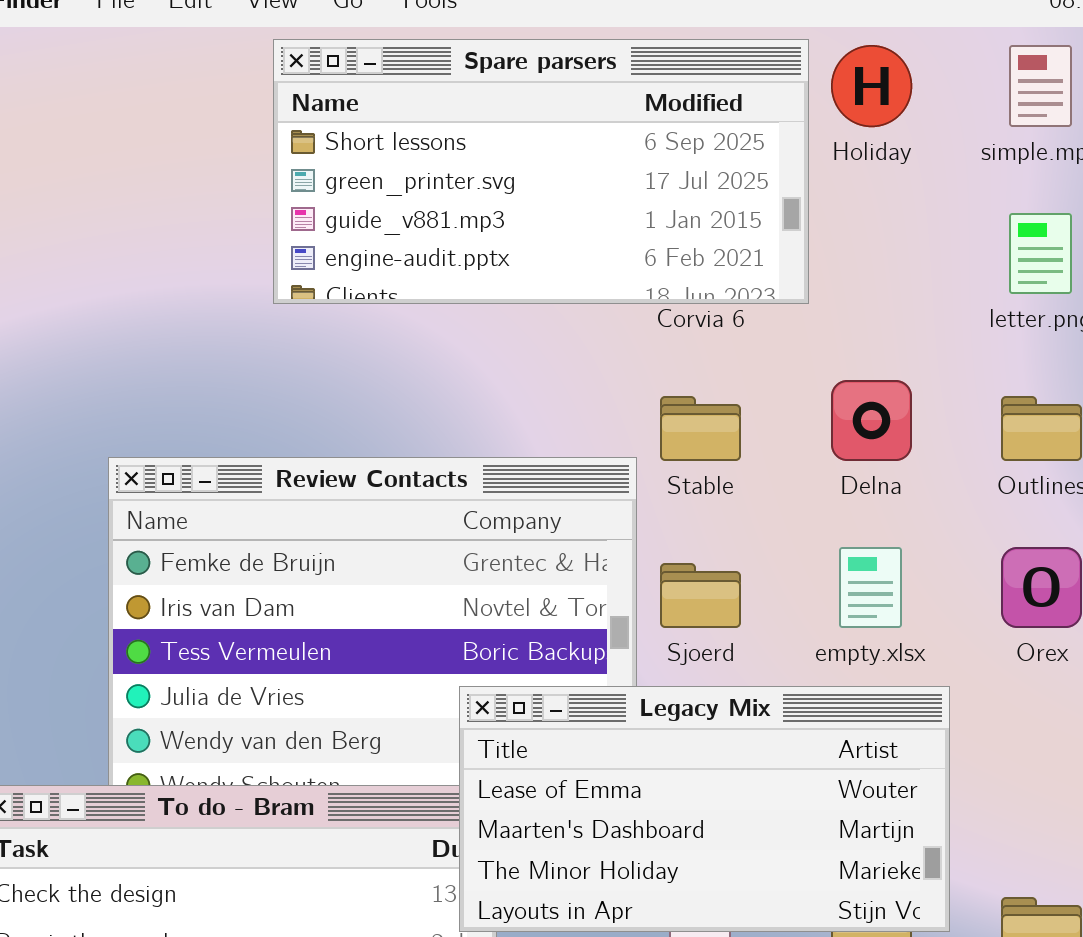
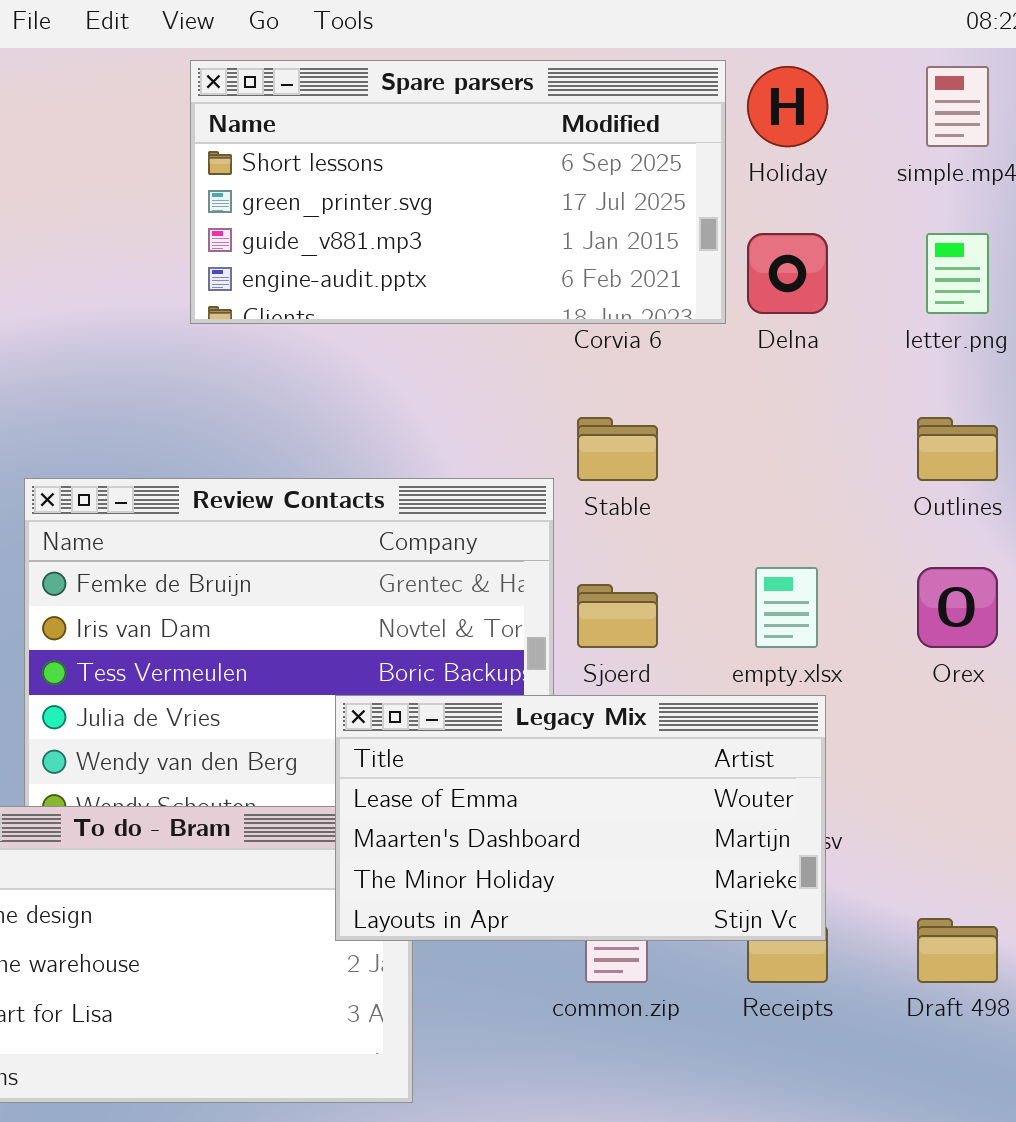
Delna: [831,380,912,461] -> [747,233,828,314], moved
Legacy Mix: [459,686,950,932] -> [335,695,826,941], moved

